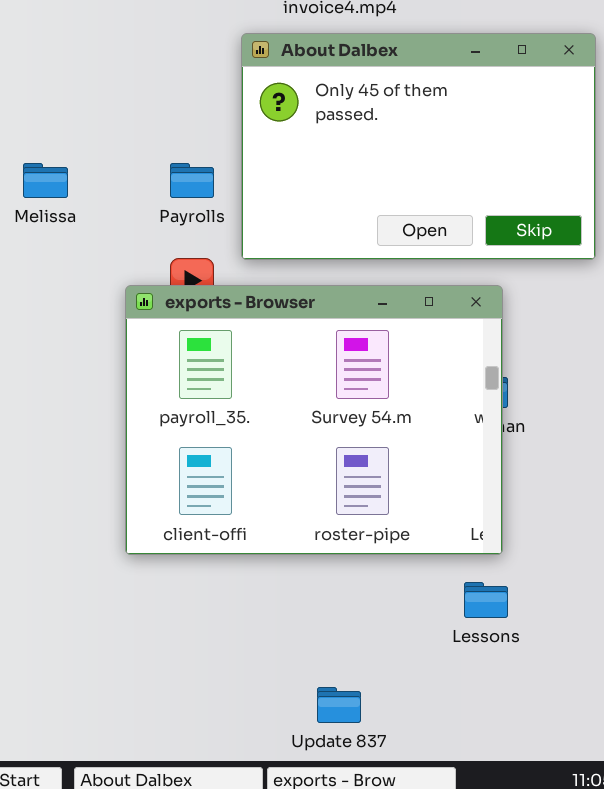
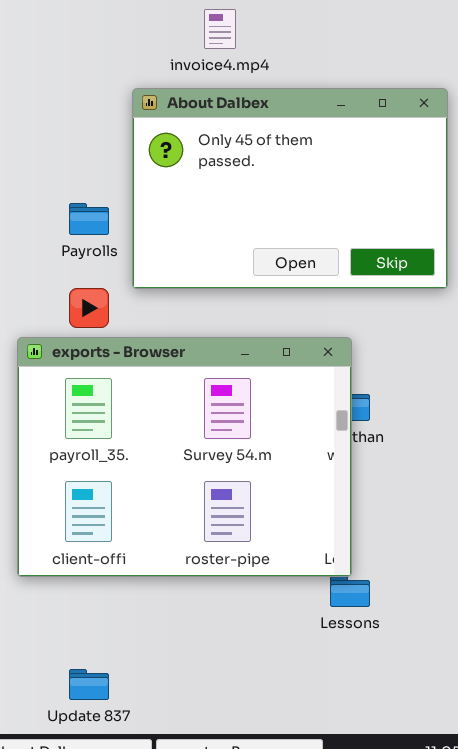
exports - Browser: [125,285,503,555] -> [17,337,352,577], moved
Update 837: [317,687,361,723] -> [69,669,109,700], moved

